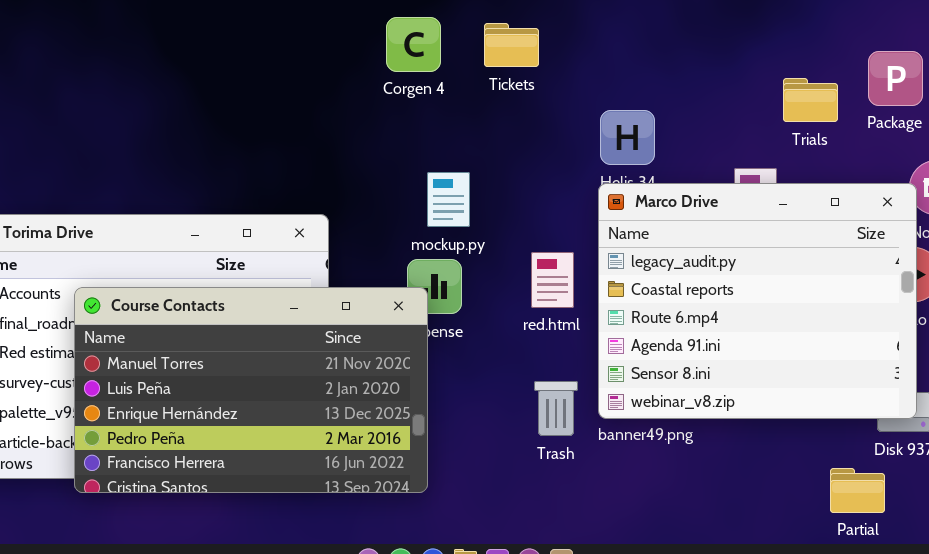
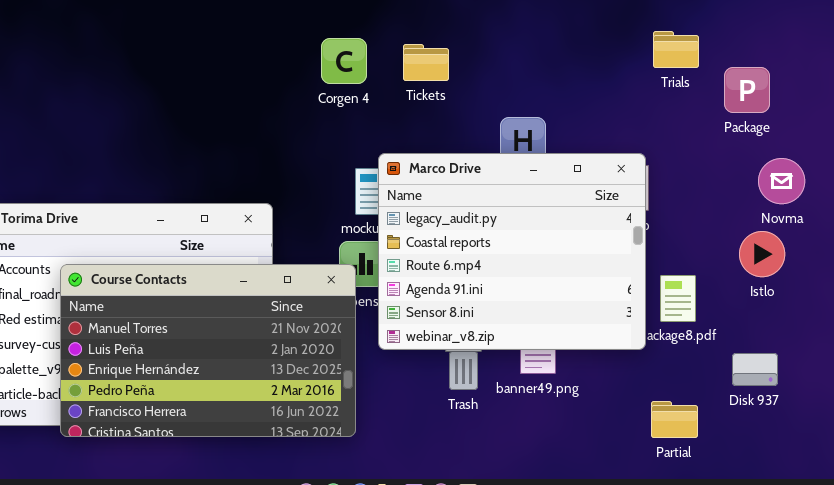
Trials: [783,78,838,122] -> [653,31,699,68], moved
Marco Drive: [598,183,917,419] -> [378,153,646,350], moved
Partial: [830,468,885,513] -> [651,401,698,438], moved

